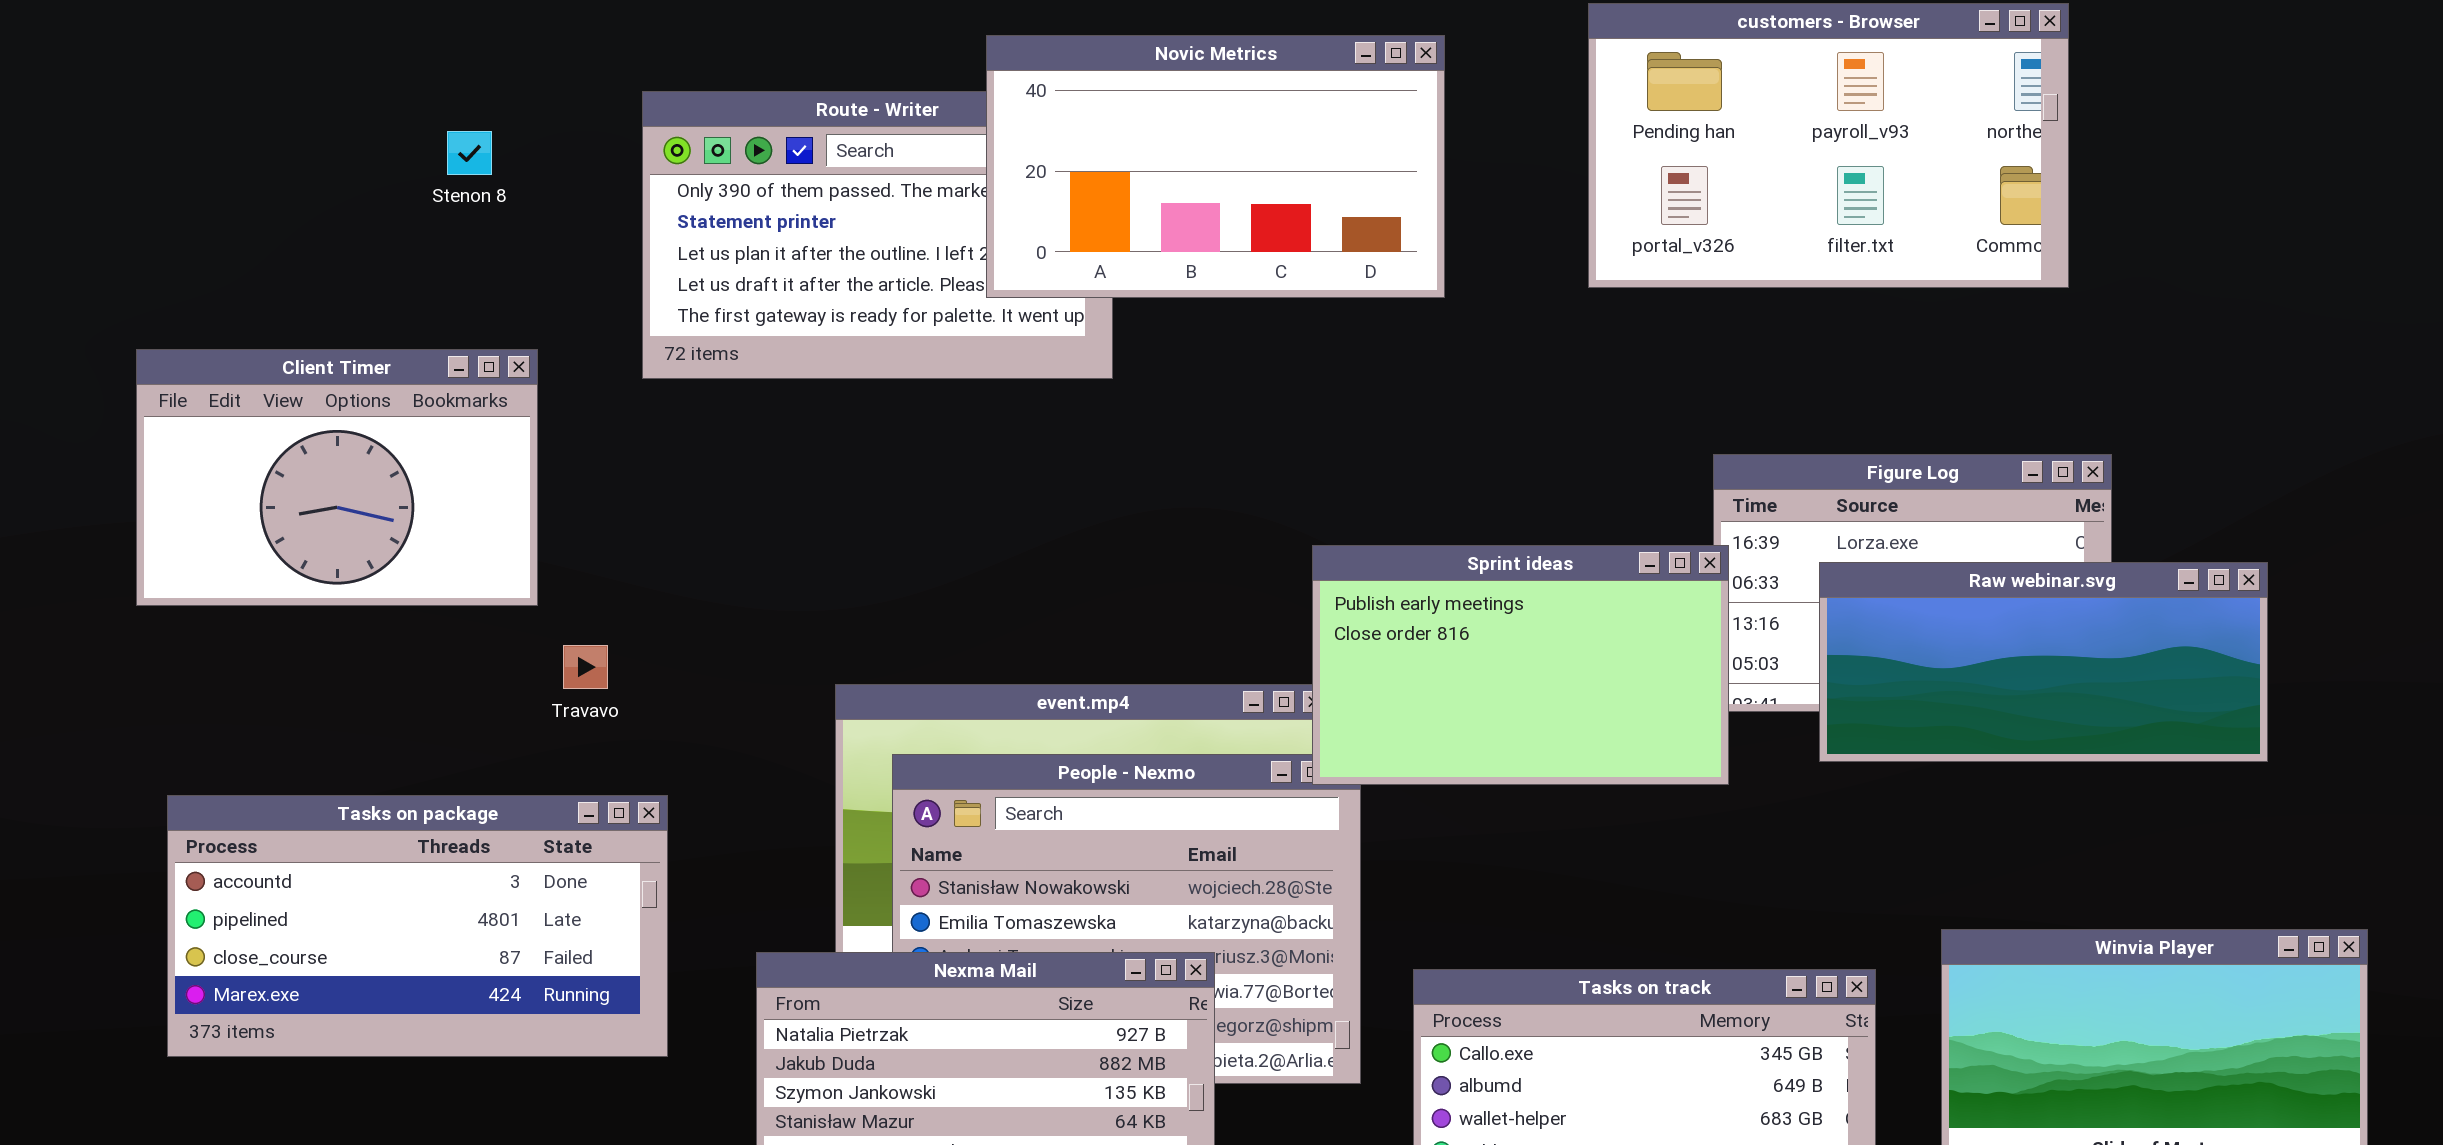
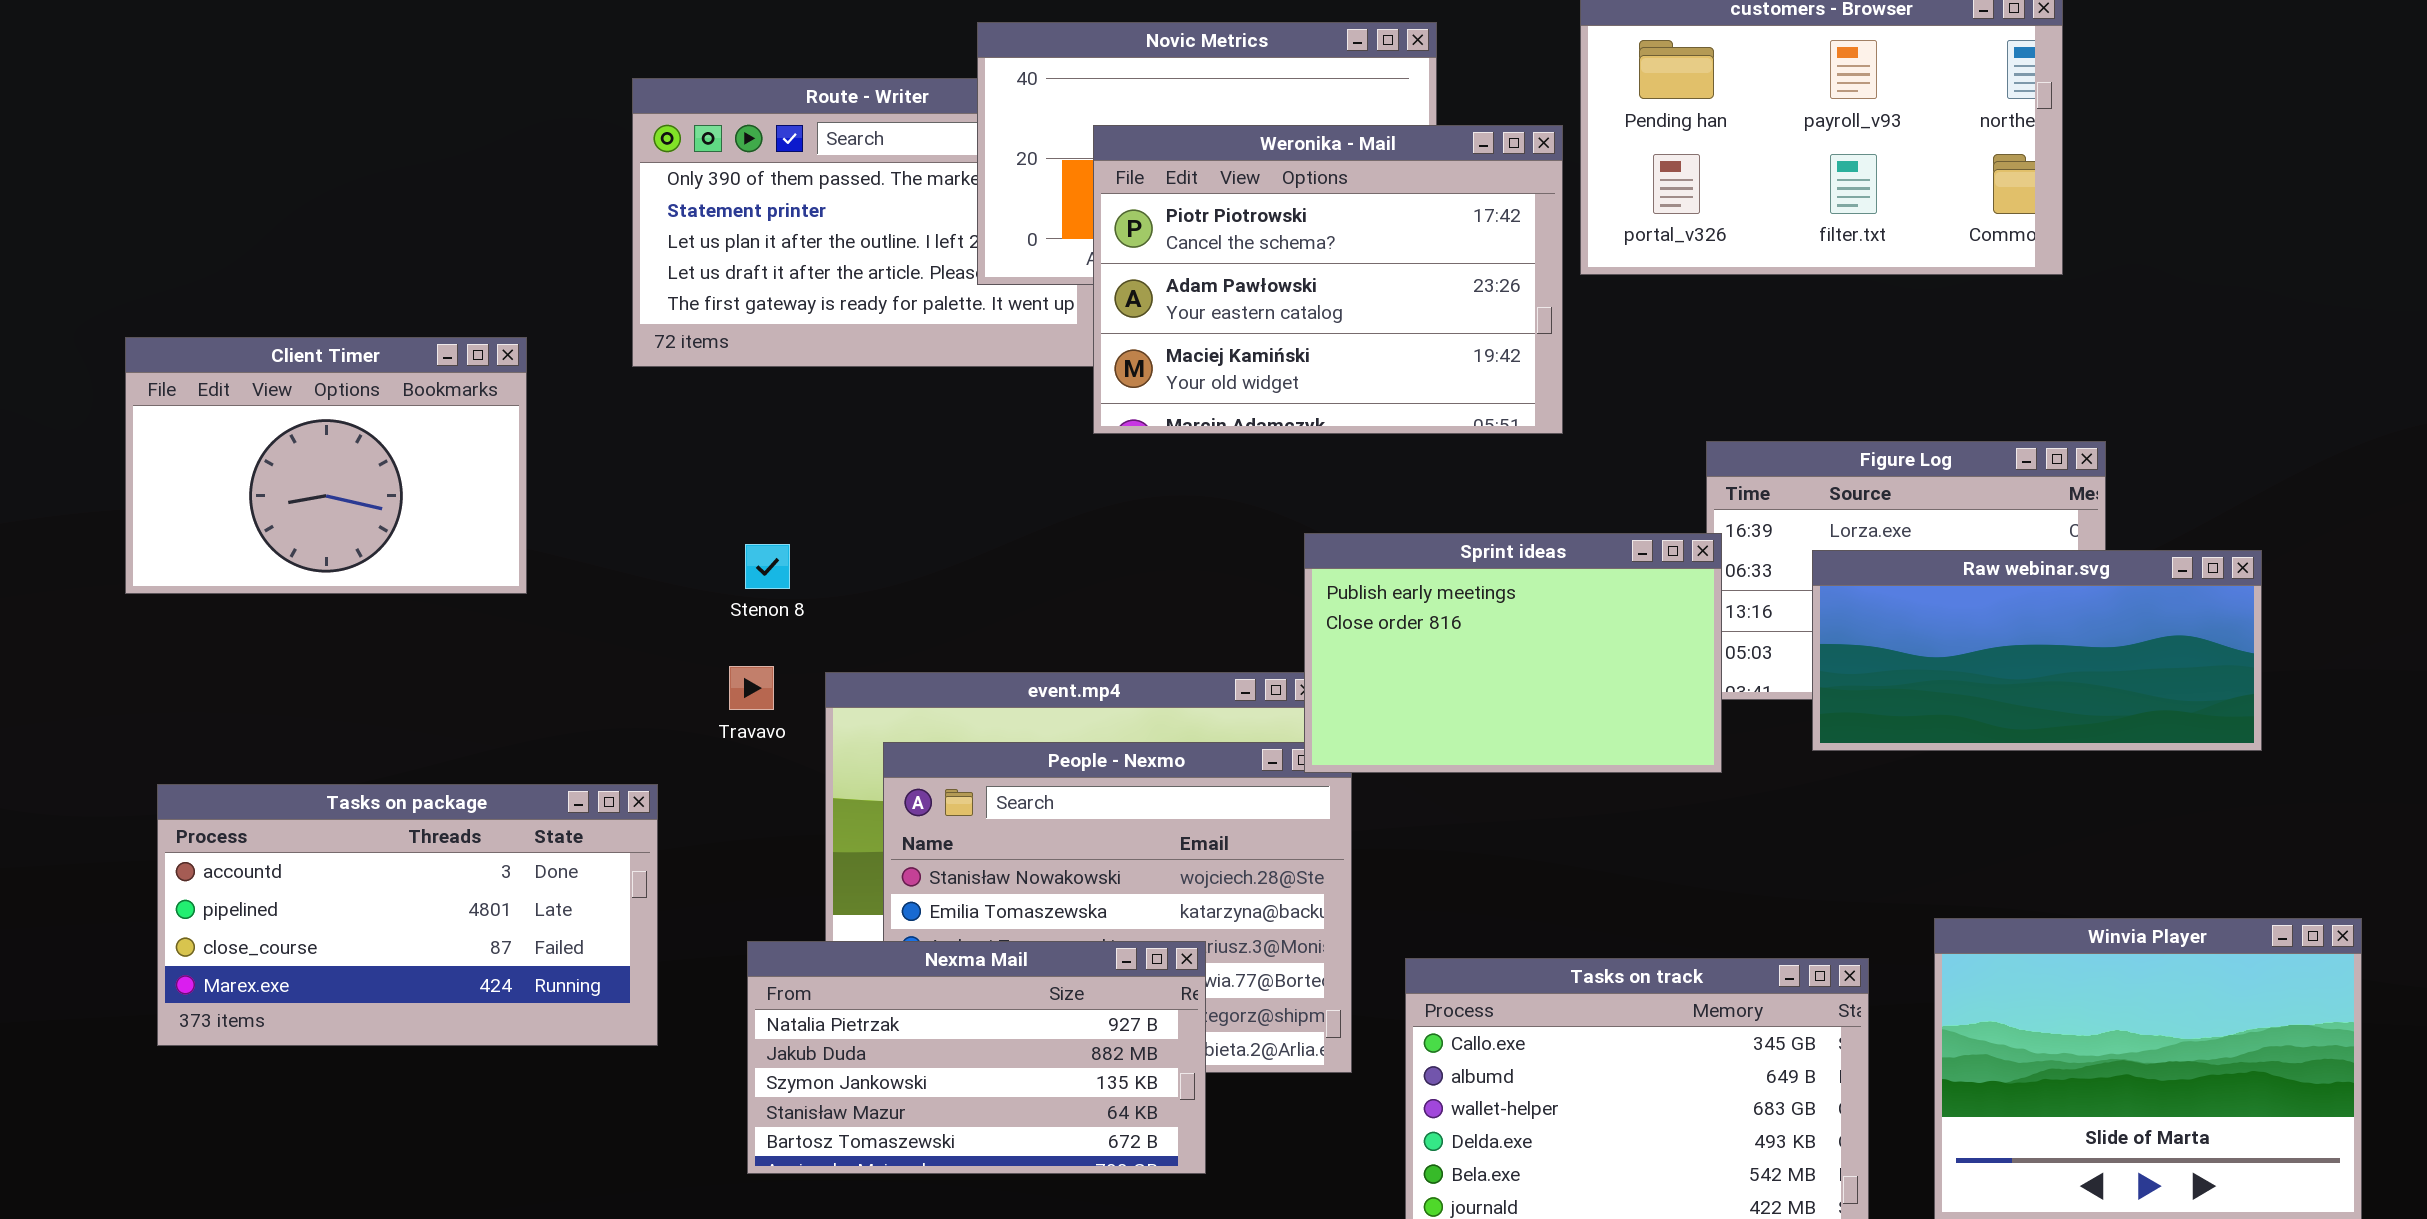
Stenon 8: [447,131,492,175] -> [745,544,790,589], moved
Weronika - Mail: none -> [1093,125,1563,434], opened
Travavo: [563,645,608,689] -> [729,666,774,710], moved

